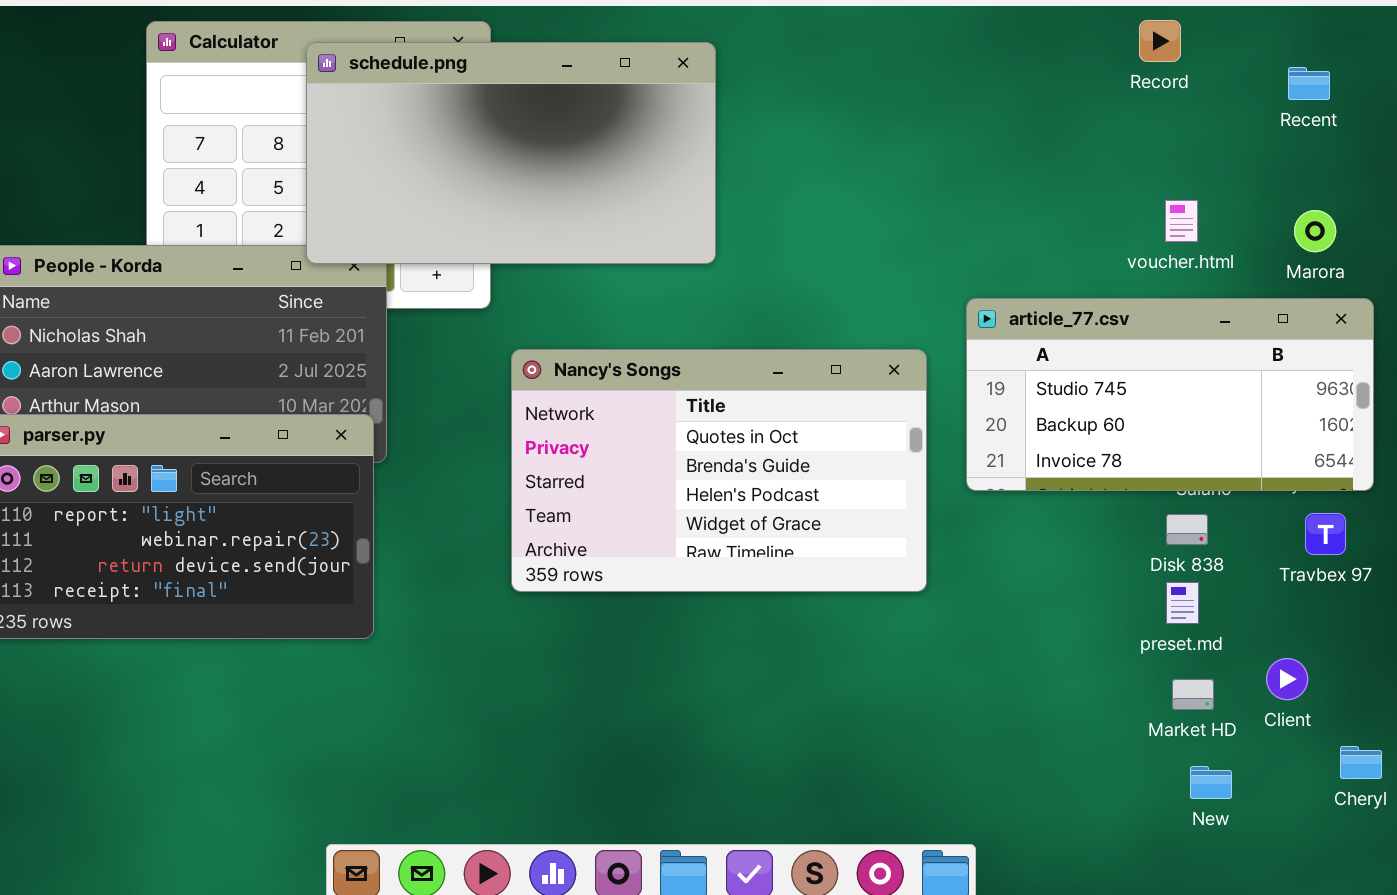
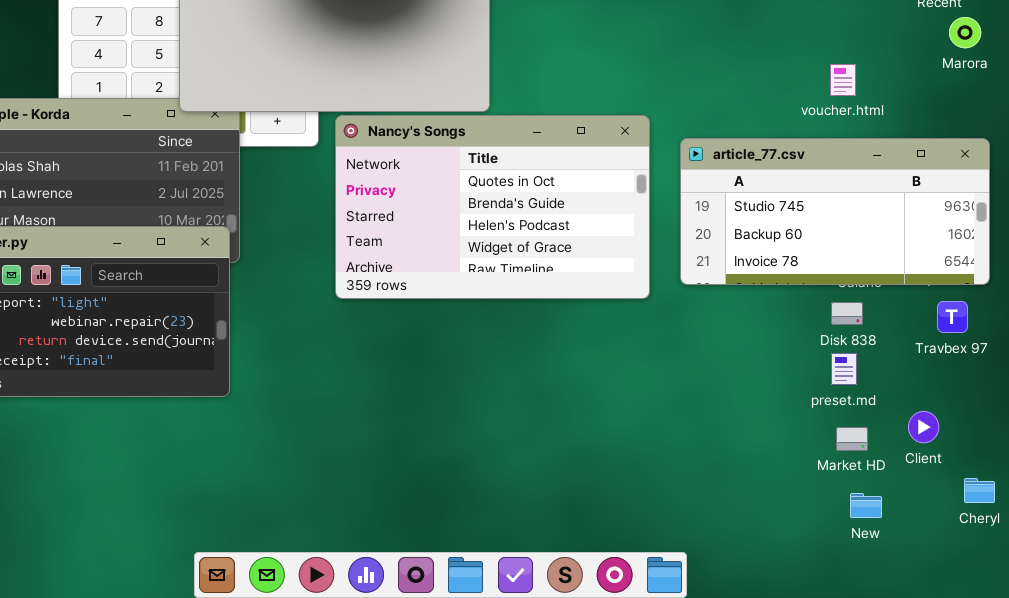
Marora: [1294,210,1336,252] -> [949,17,981,48], moved
Nancy's Songs: [511,349,927,592] -> [335,115,650,299], moved

